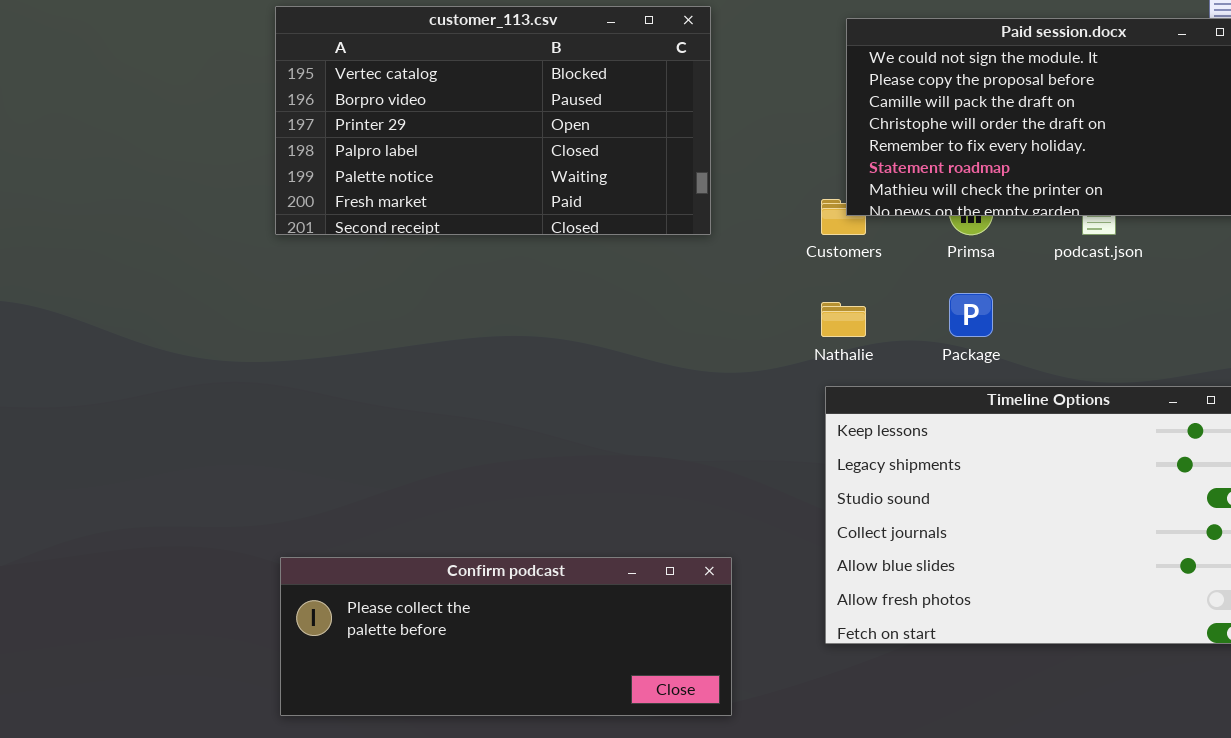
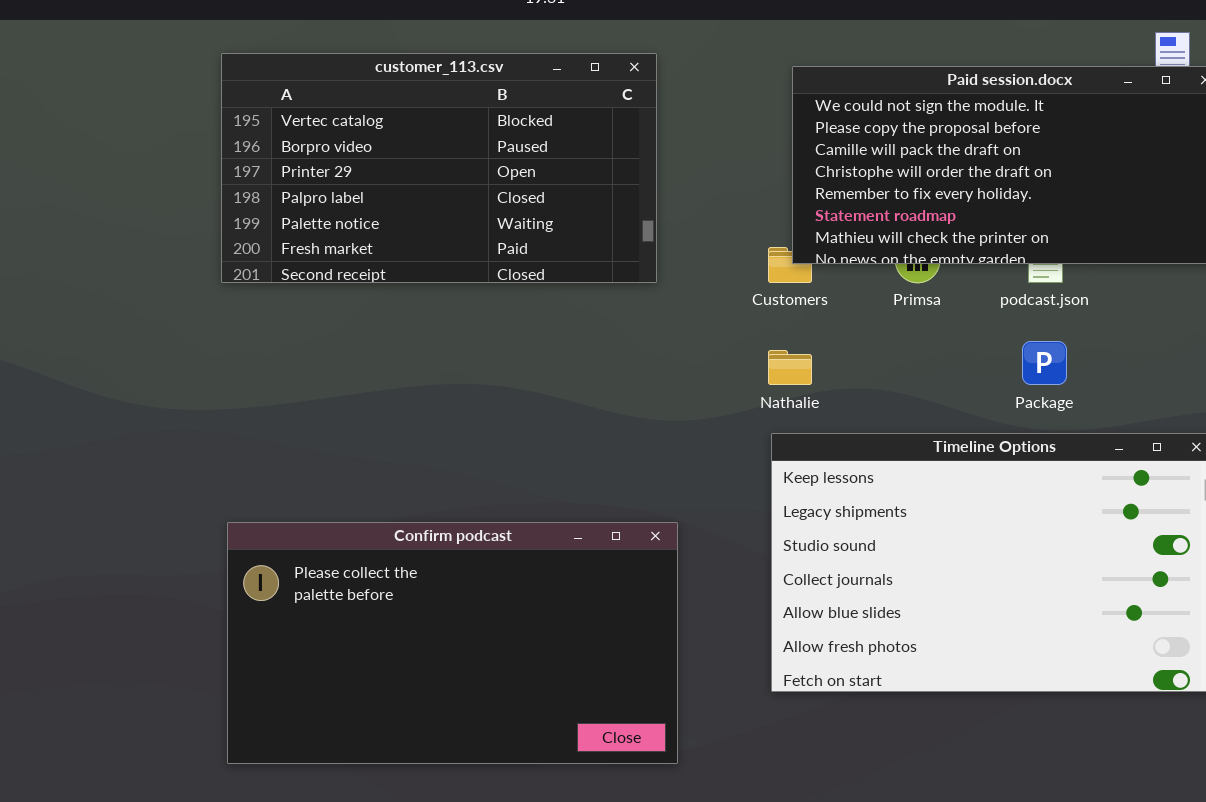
Package: [949,293,993,337] -> [1022,341,1067,385], moved
Confirm podcast: [280,557,732,716] -> [227,522,678,764], resized

